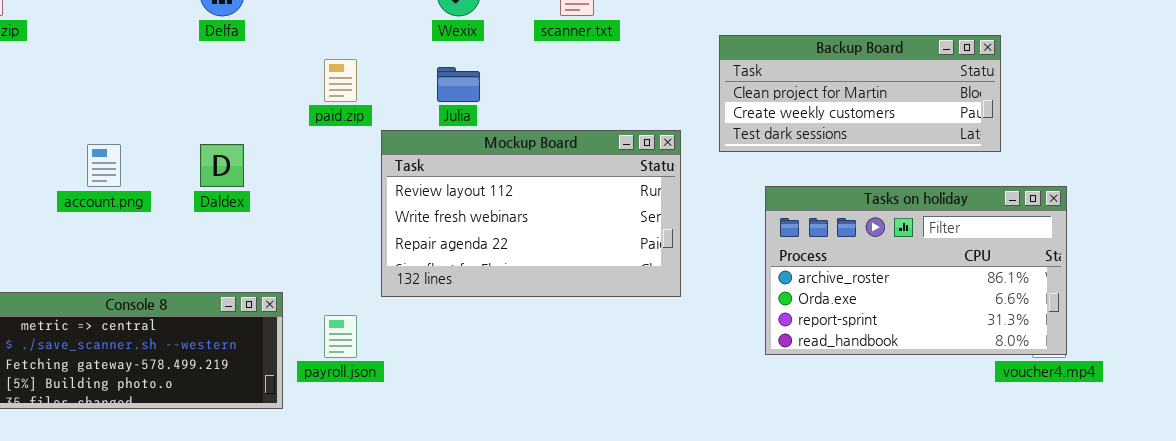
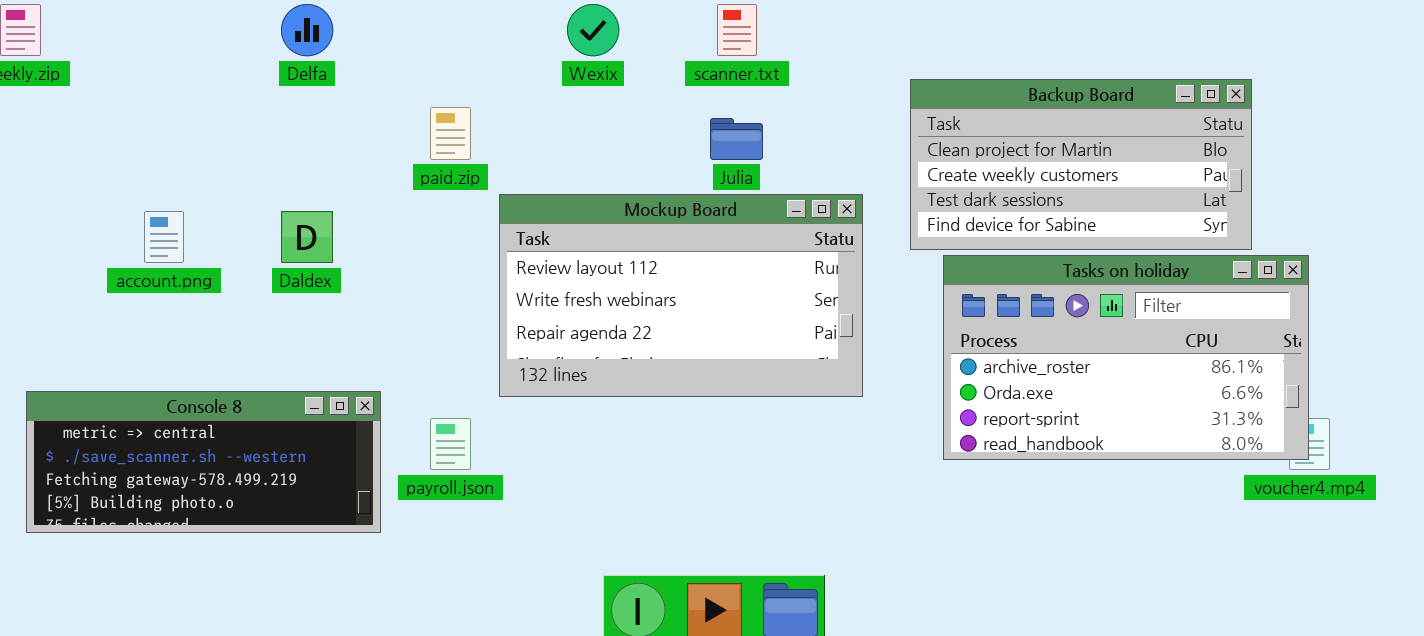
Backup Board: [719,35,1001,152] -> [910,79,1252,250], resized
Julia: [437,67,480,102] -> [710,118,763,160], moved
Tasks on holiday: [765,186,1067,355] -> [943,255,1309,460], moved

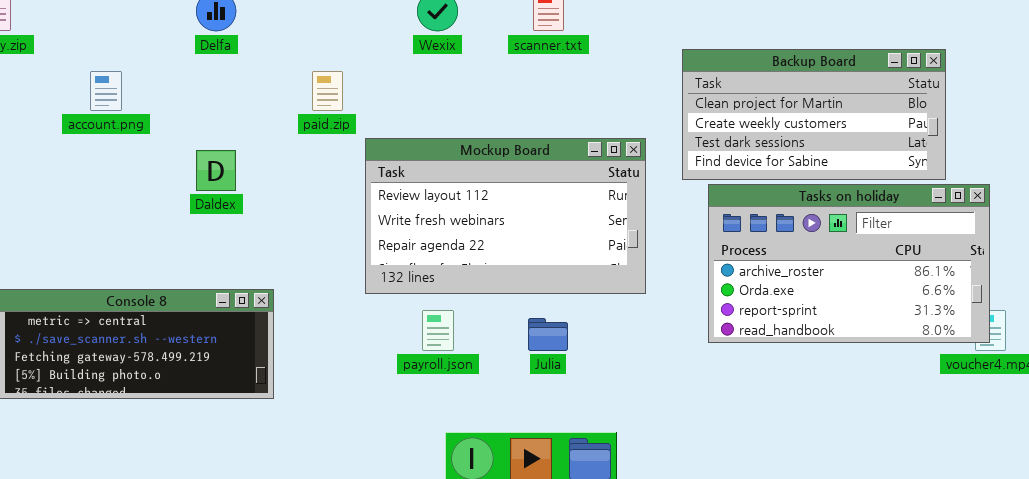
Julia: [710,118,763,160] -> [528,318,568,351], moved
account.png: [144,211,184,263] -> [90,71,122,111], moved
payroll.json: [430,418,471,470] -> [422,310,454,351], moved

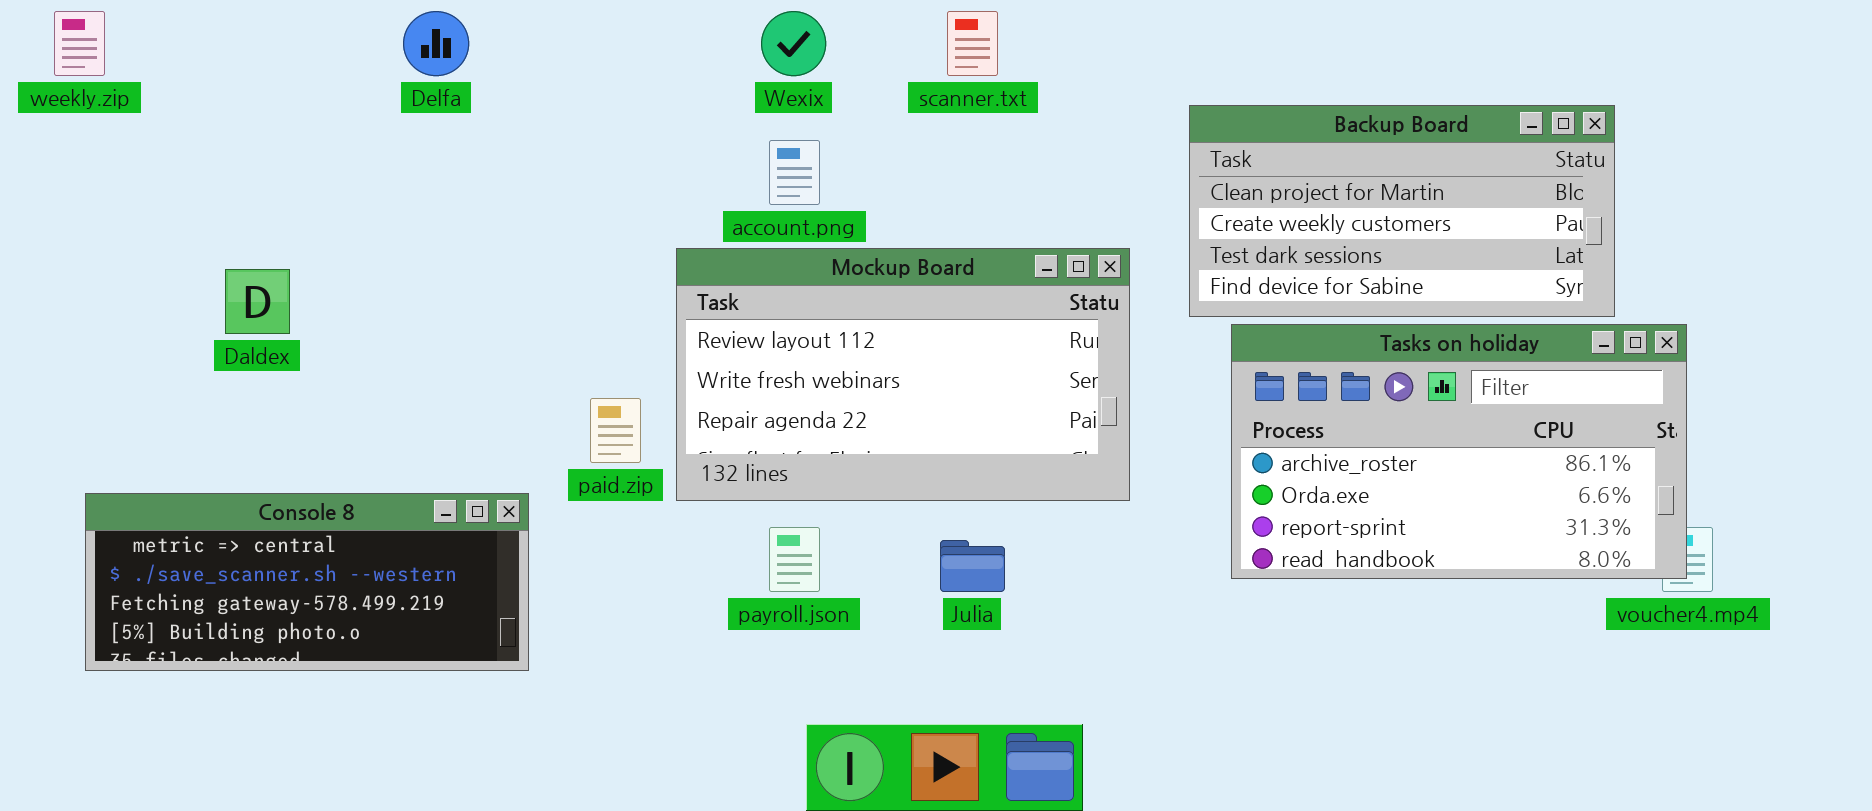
account.png: [90,71,122,111] -> [769,140,820,205], moved
paid.zip: [312,71,343,111] -> [590,398,641,463], moved
Daldex: [196,150,236,191] -> [225,269,290,334], moved

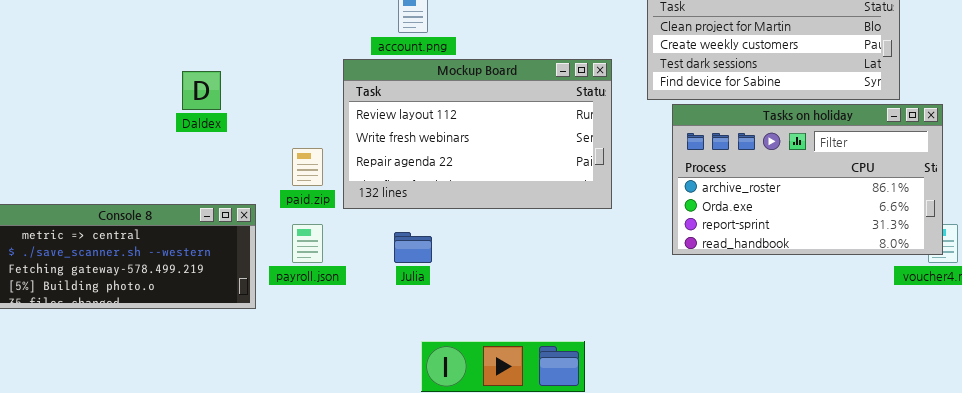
Daldex: [225,269,290,334] -> [182,71,221,110], moved
payroll.json: [769,527,820,592] -> [292,224,323,263], moved
Julia: [940,540,1005,592] -> [394,232,432,263], moved

